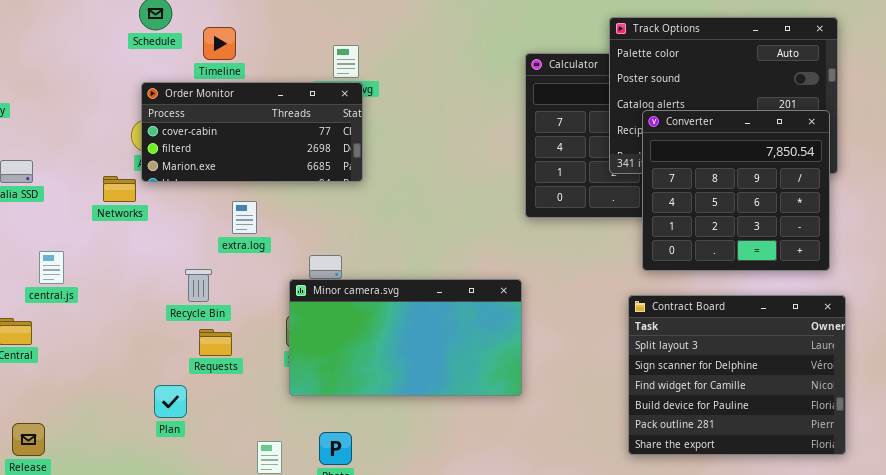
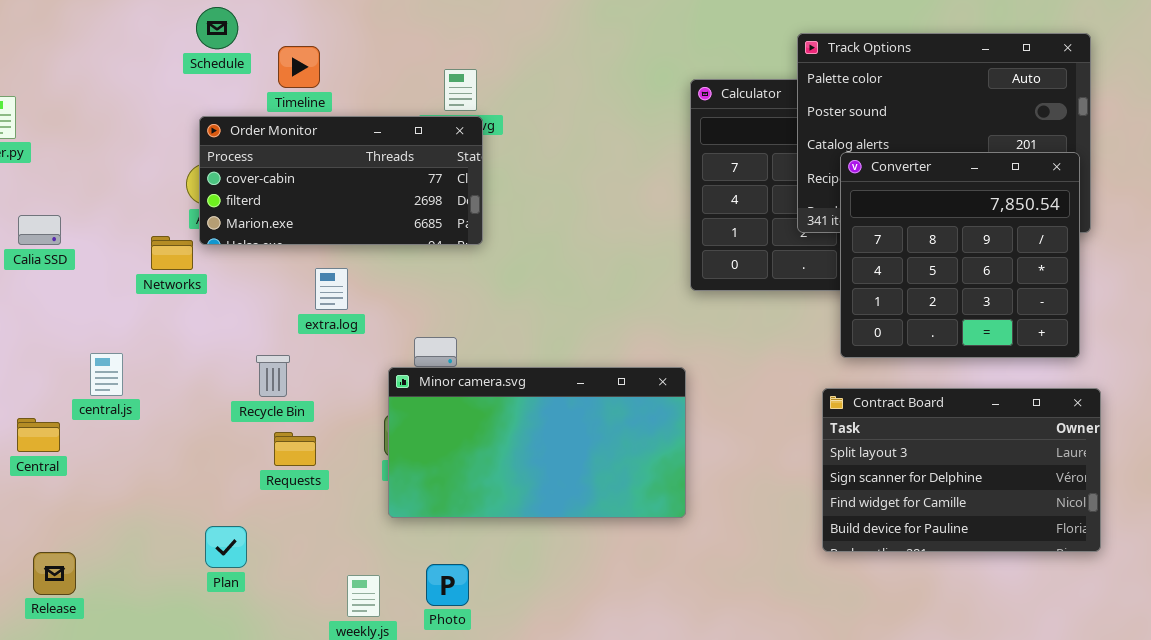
central.js: [39,251,64,284] -> [90,353,123,396], moved
Contract Board: [628,295,846,455] -> [822,388,1101,552], resized
Plan: [154,385,187,418] -> [205,526,247,568], moved

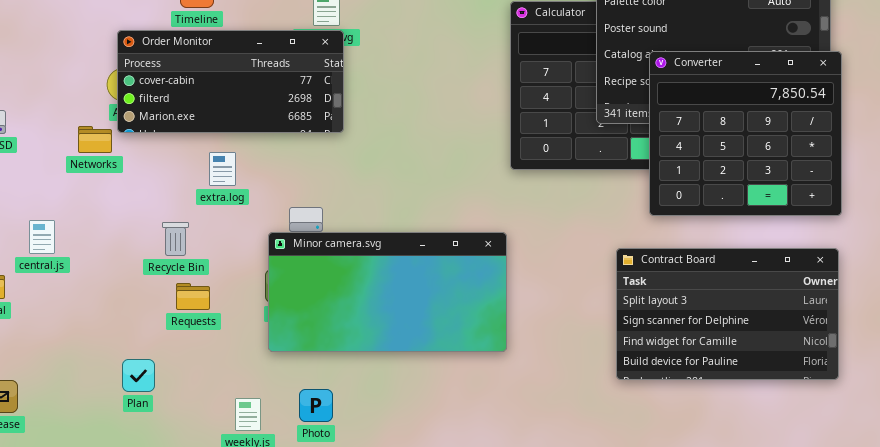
Converter: [840,152,1080,358] -> [649,51,842,216], moved

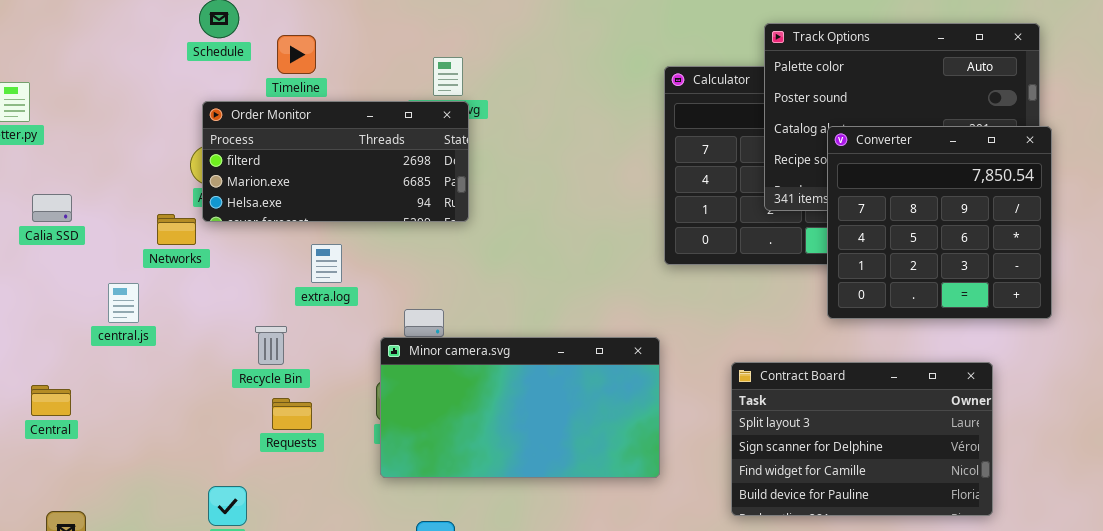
Order Monitor: [117,30,344,133] -> [202,101,469,222], scrolled down 1 row
central.js: [29,220,55,254] -> [108,283,139,323], moved
Contract Board: [616,248,839,380] -> [731,362,993,516], moved

